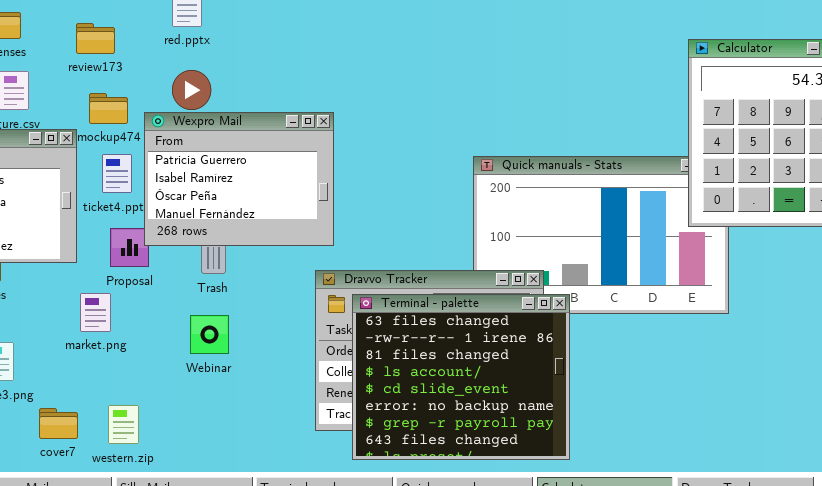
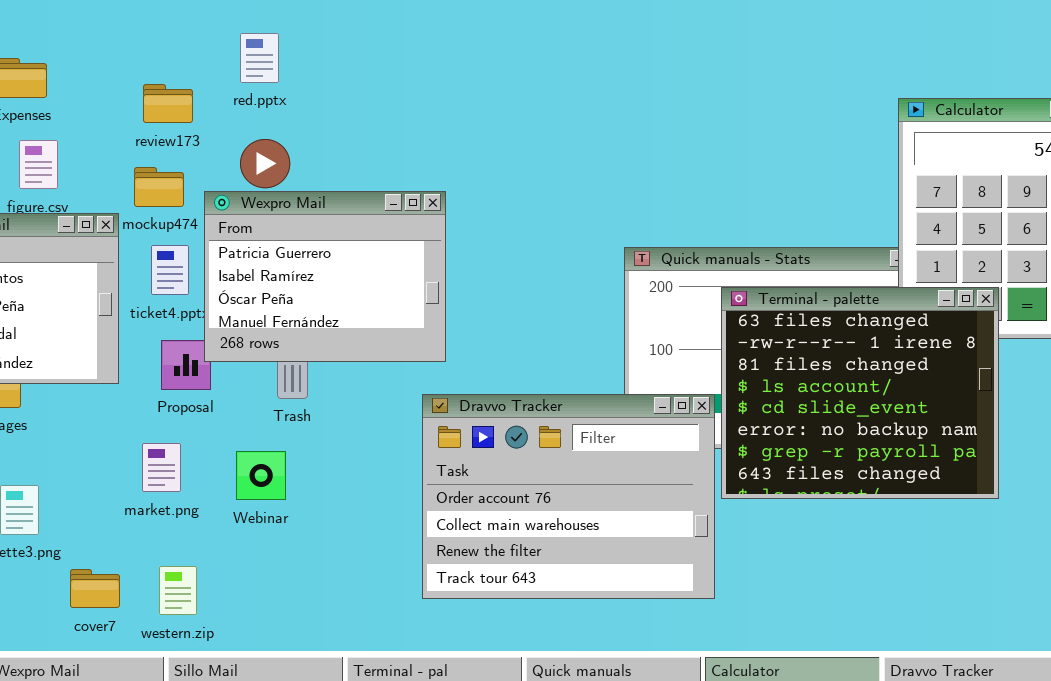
review173: [76,23,115,54] -> [143,84,193,123], moved
market.png: [80,293,111,332] -> [142,443,181,492], moved
Terminal - palette: [352,294,570,460] -> [721,287,999,499], moved
Webinar: [190,315,229,354] -> [236,451,286,500], moved

